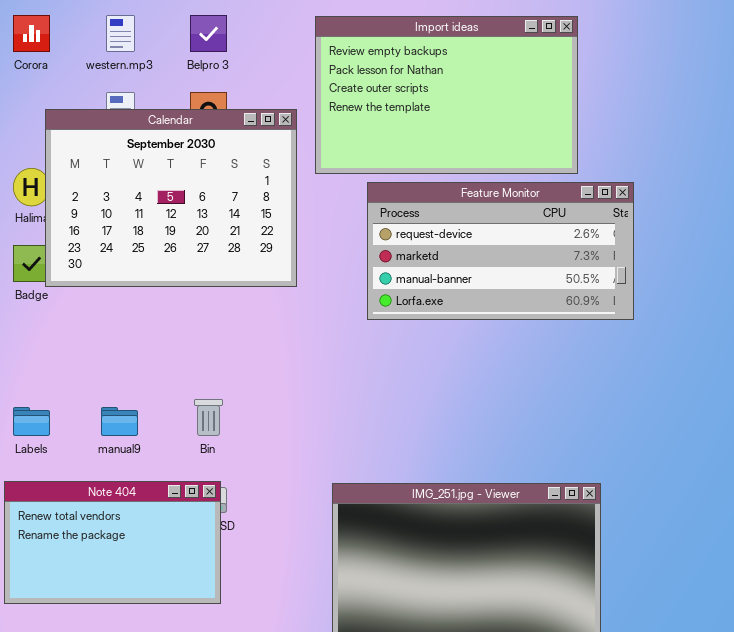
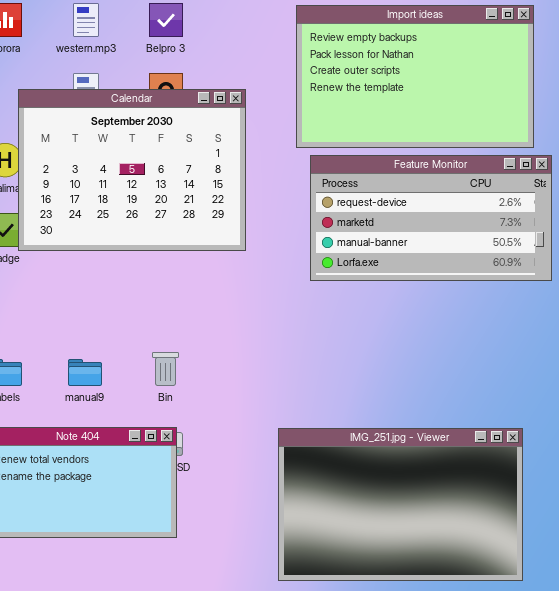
Import ideas: [315,16,578,174] -> [296,5,534,148], moved

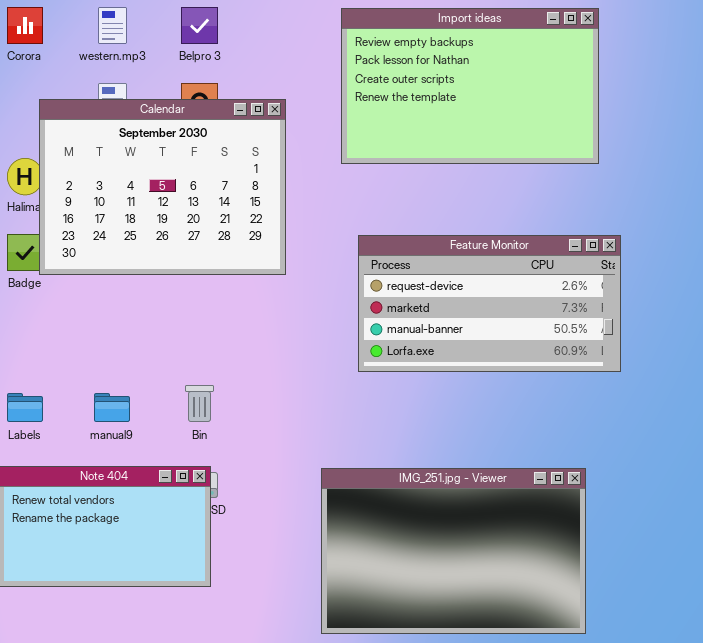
Feature Monitor: [310,155,552,281] -> [358,235,621,372], moved

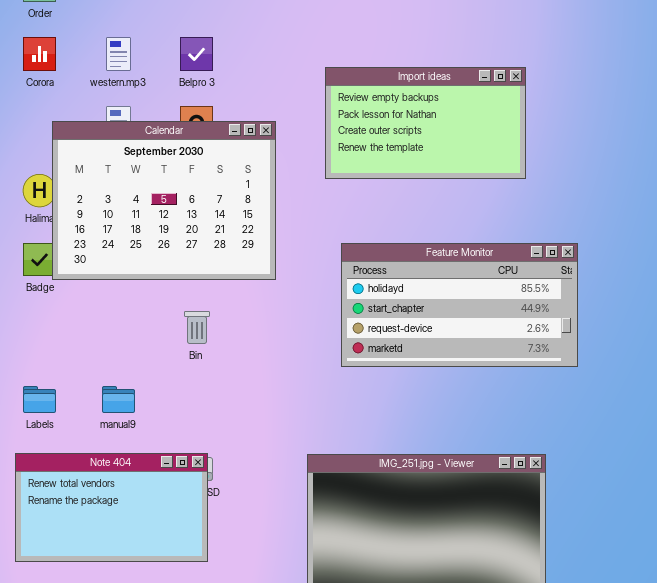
Import ideas: [341,8,599,164] -> [325,67,526,179], resized
Feature Monitor: [358,235,621,372] -> [341,243,578,367], scrolled up 2 rows
Bin: [185,385,214,422] -> [184,311,210,344], moved

